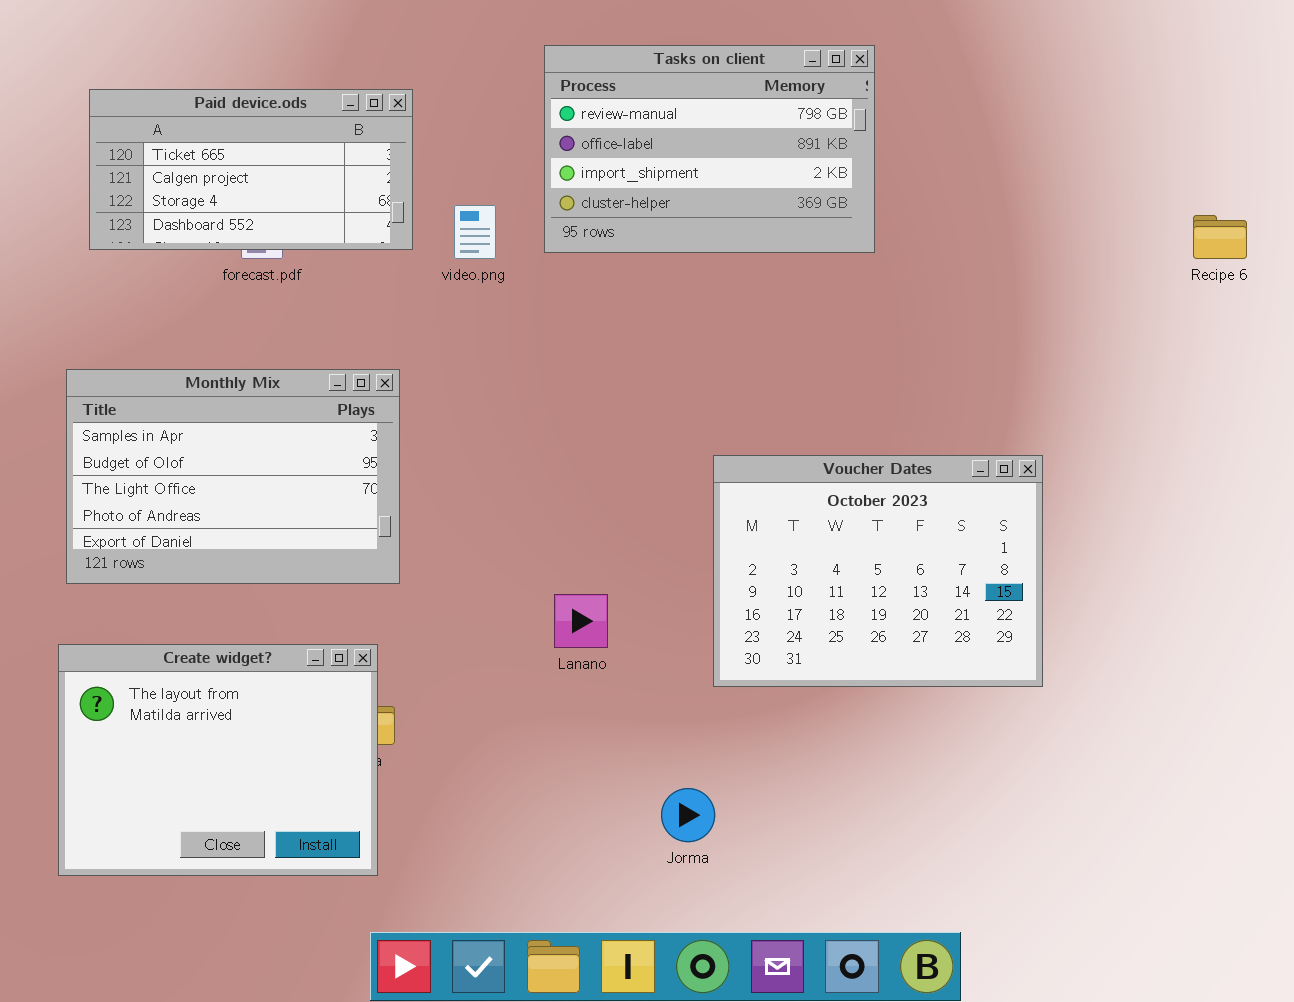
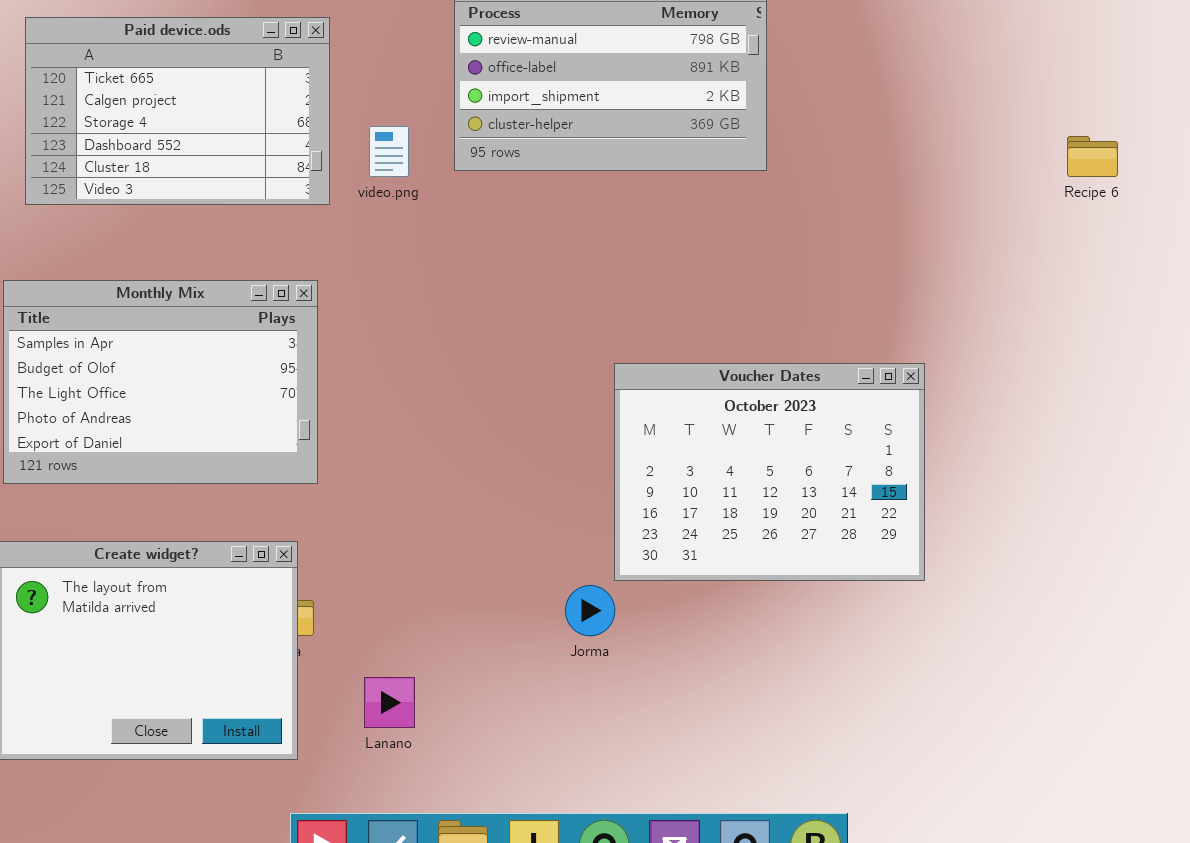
Paid device.ods: [89,89,413,250] -> [25,17,330,205], resized
Lanano: [554,594,608,648] -> [364,677,415,728], moved
Jorma: [661,788,715,842] -> [565,585,615,636], moved

